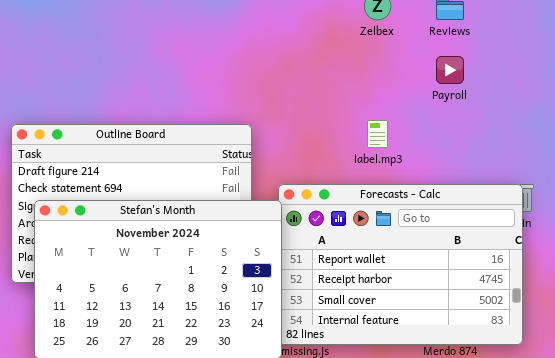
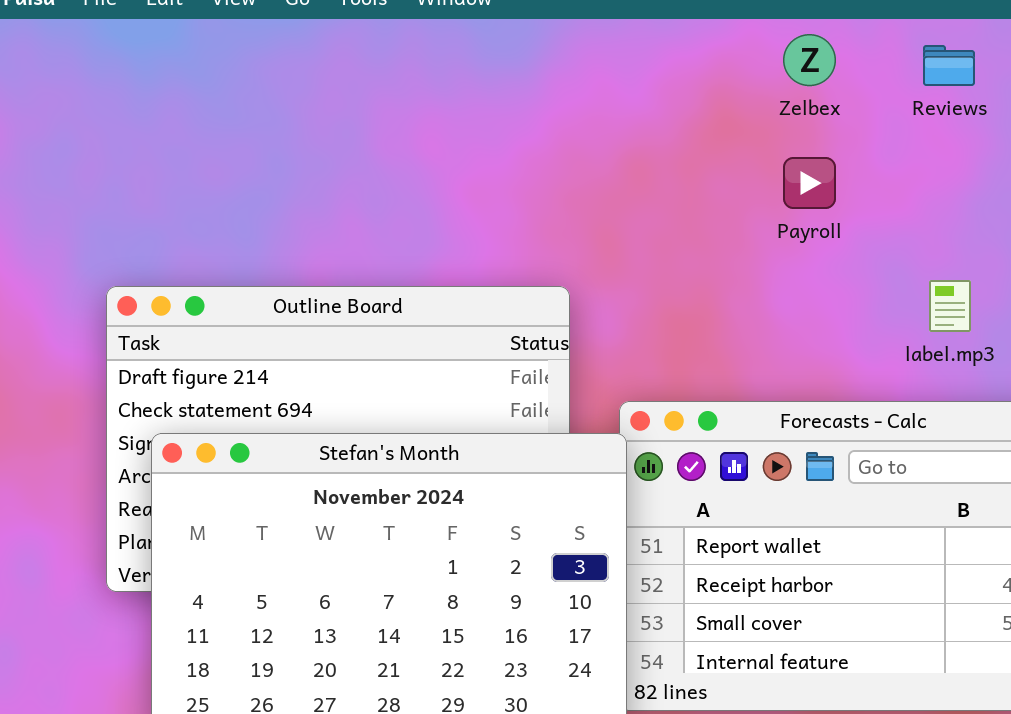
Payroll: [436,56,464,84] -> [783,157,836,209], moved
label.mp3: [367,120,388,148] -> [929,280,971,332], moved

